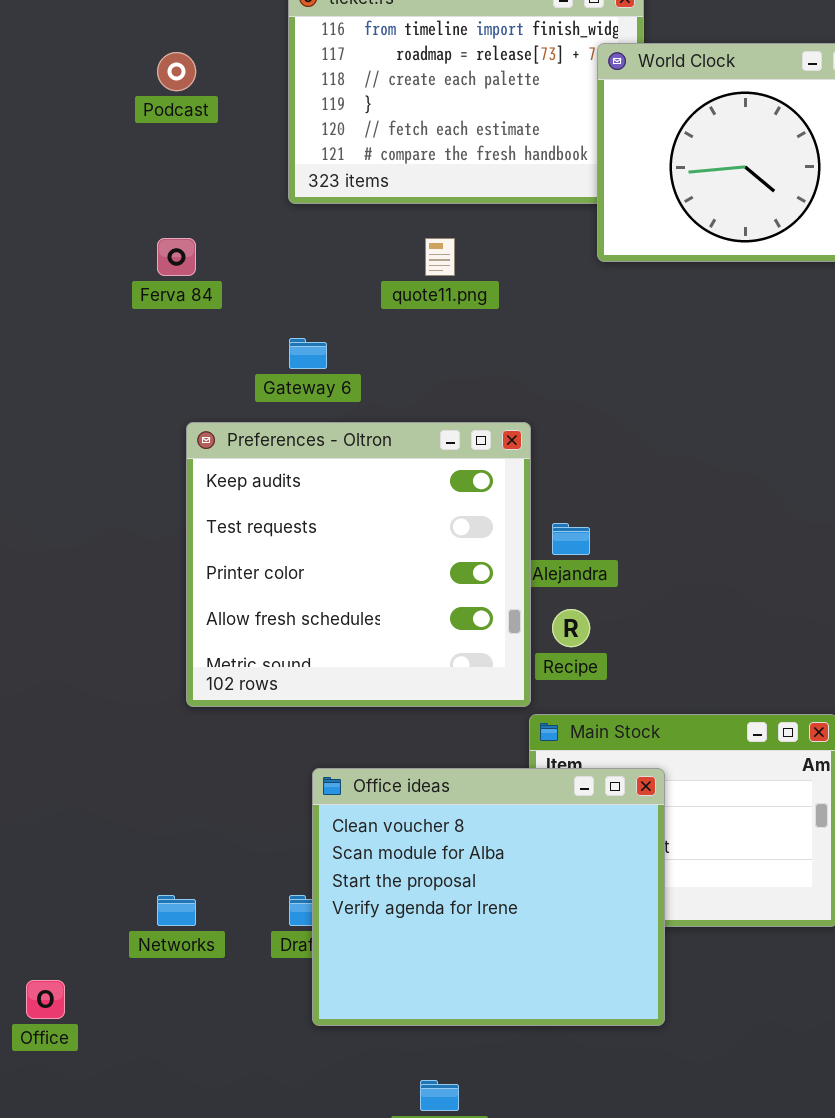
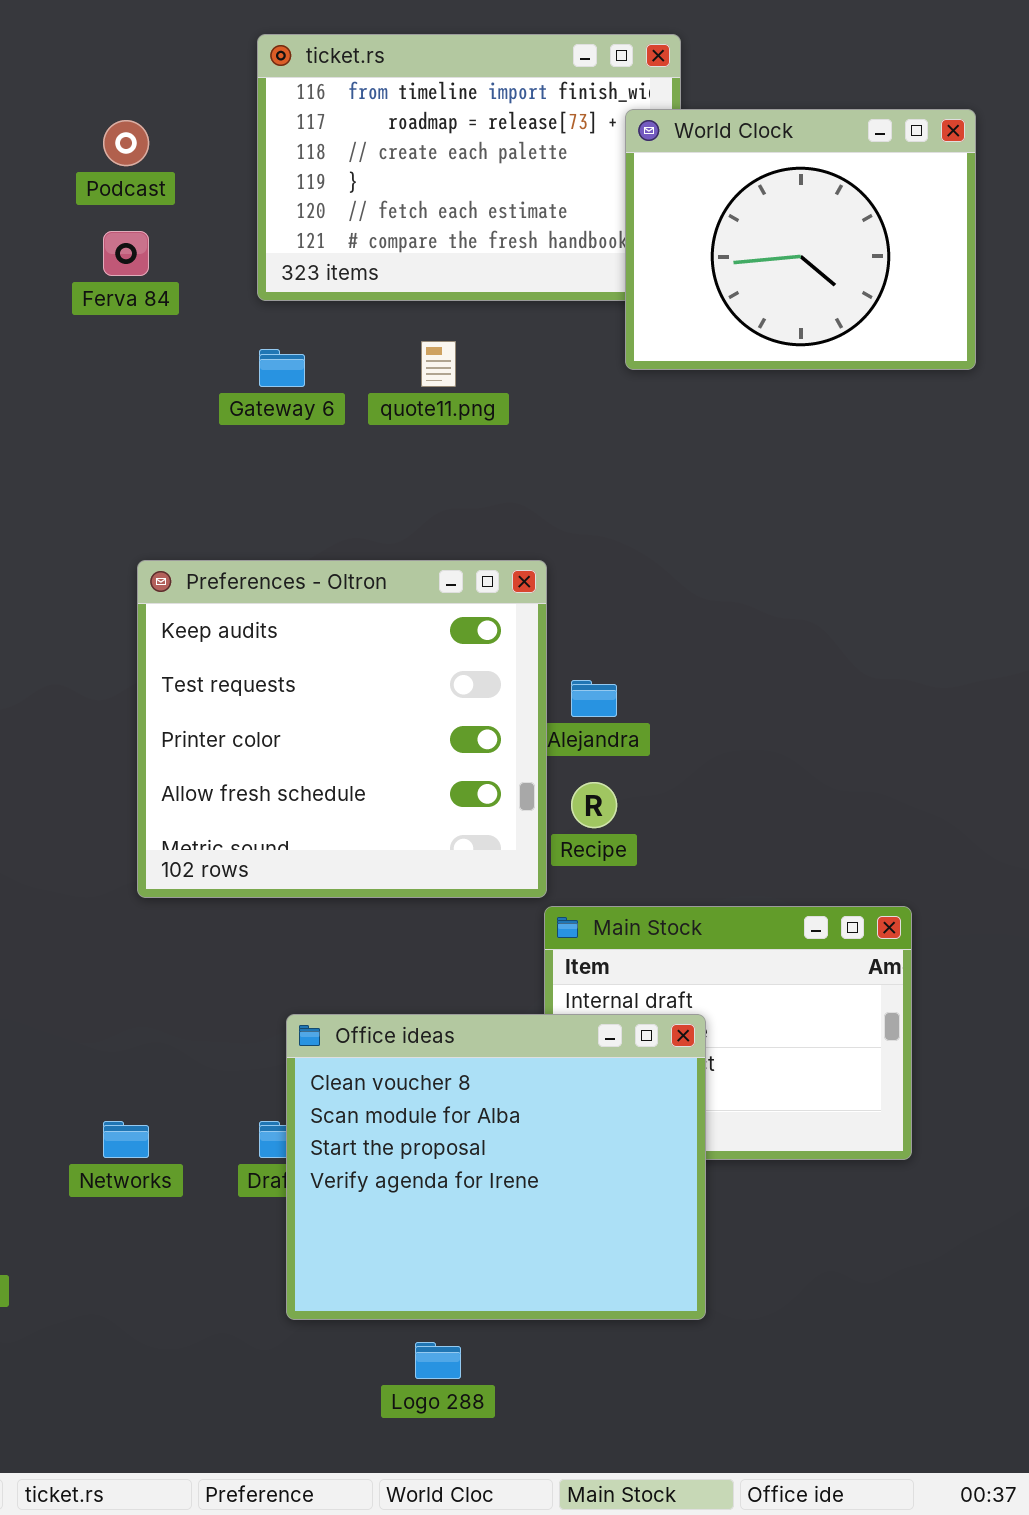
Ferva 84: [157,238,196,276] -> [103,231,149,276], moved
Gateway 6: [289,338,327,369] -> [259,349,305,387], moved
Office ideas: [312,768,665,1026] -> [286,1014,706,1320], moved

